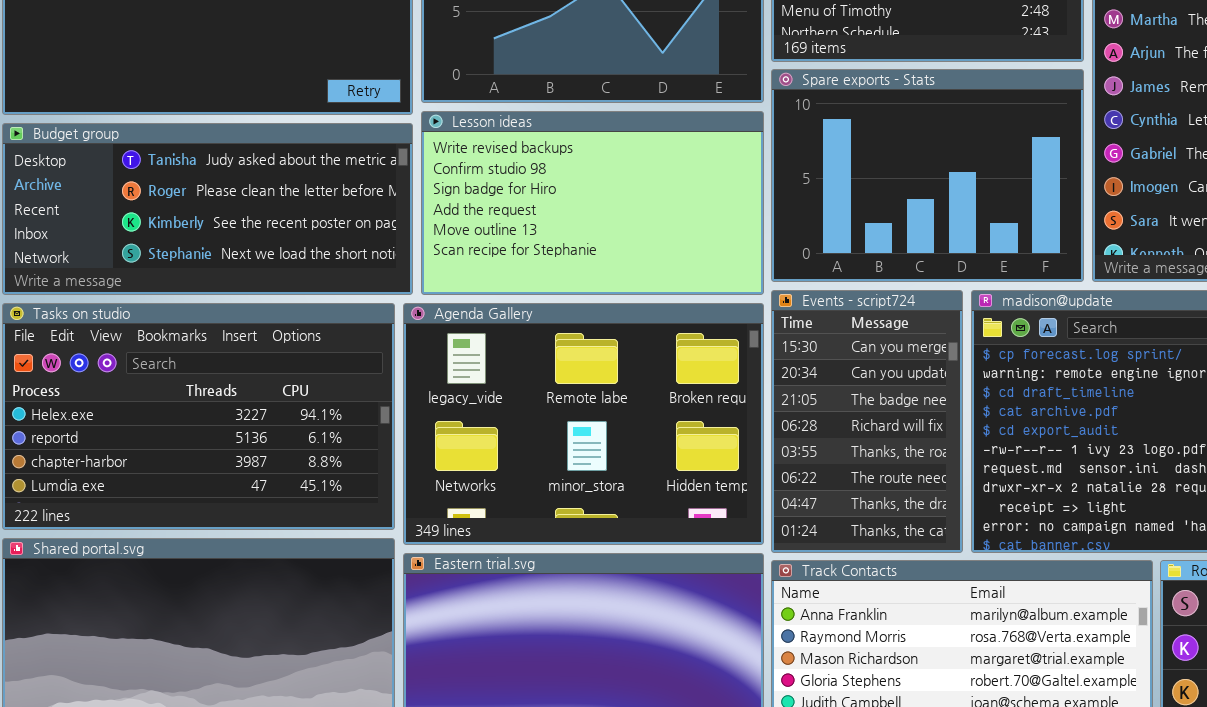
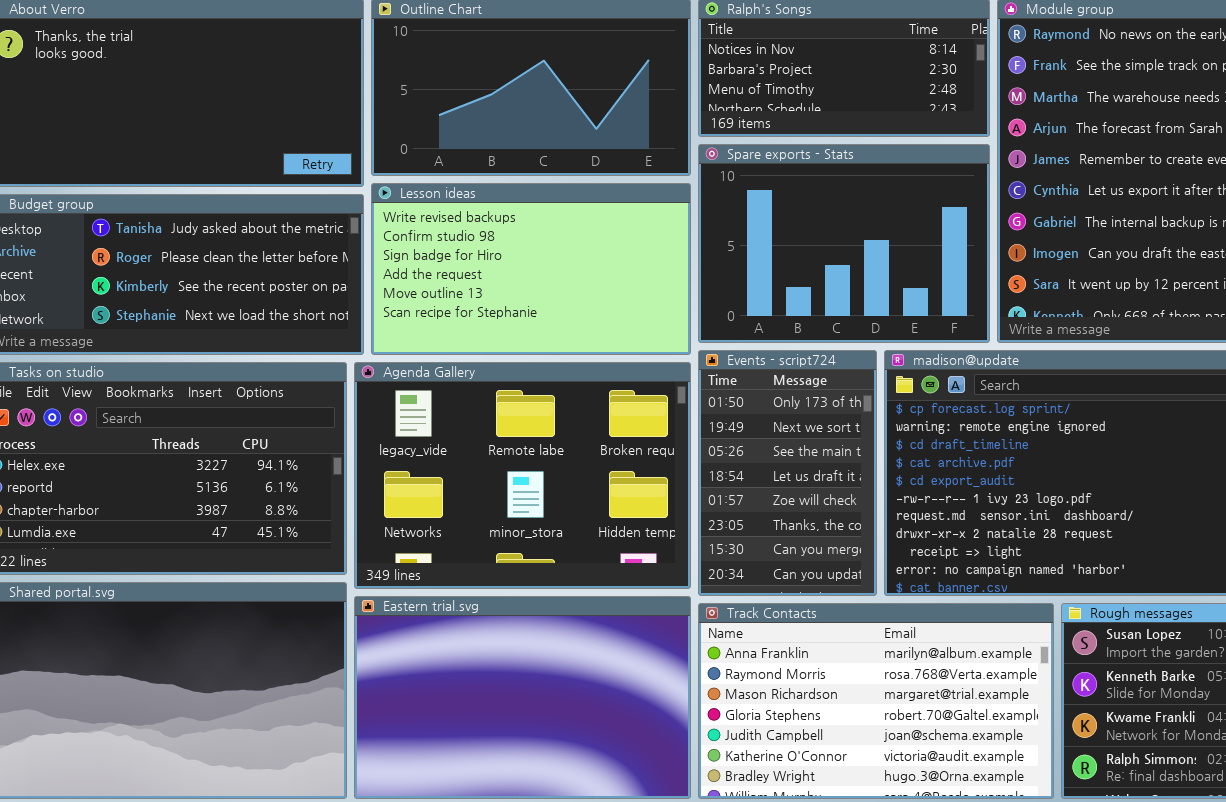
Events - script724: [771,290,963,553] -> [698,350,877,596], scrolled up 6 rows

